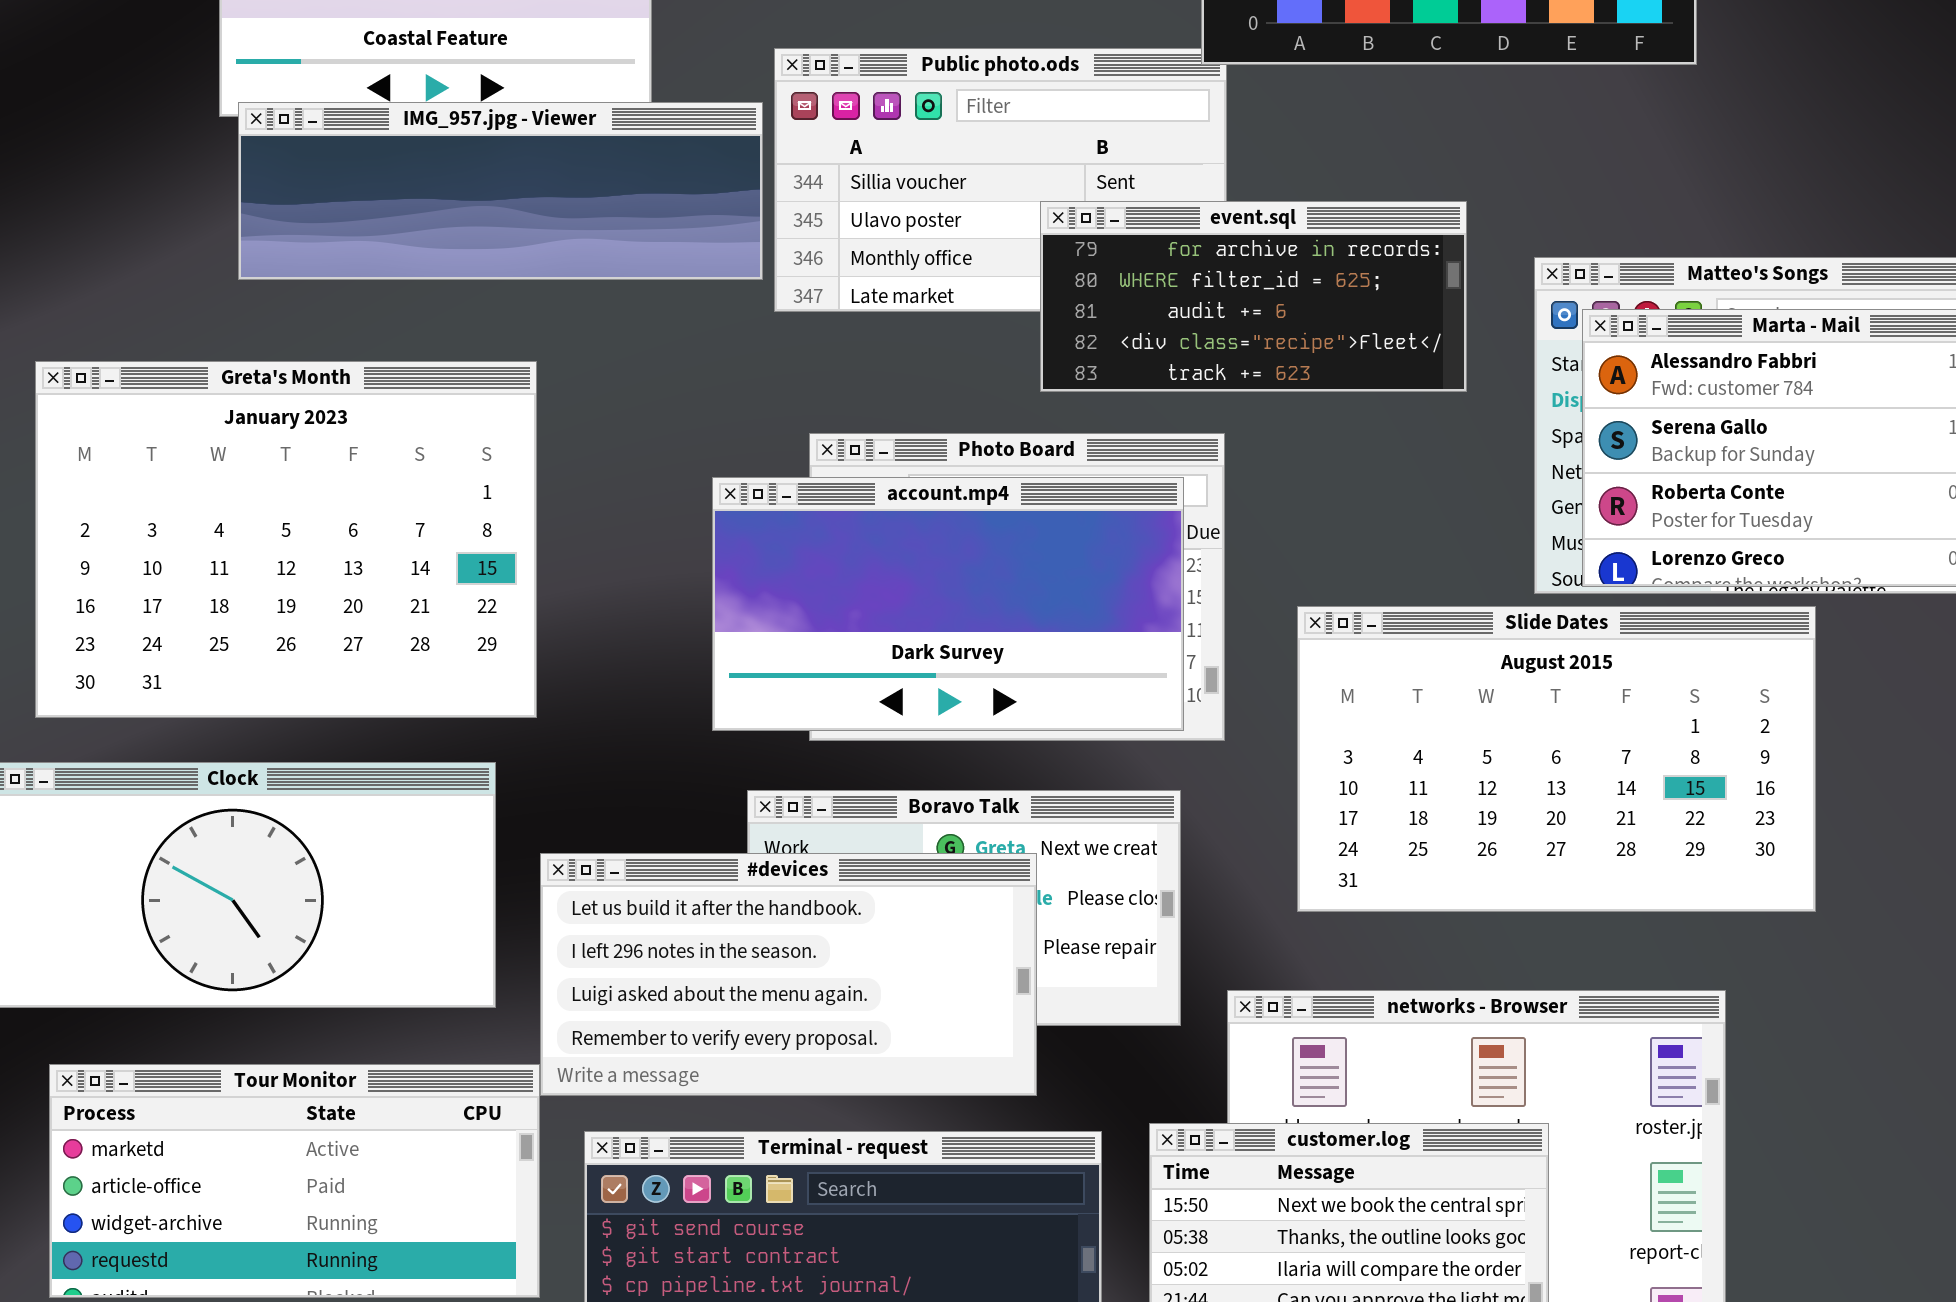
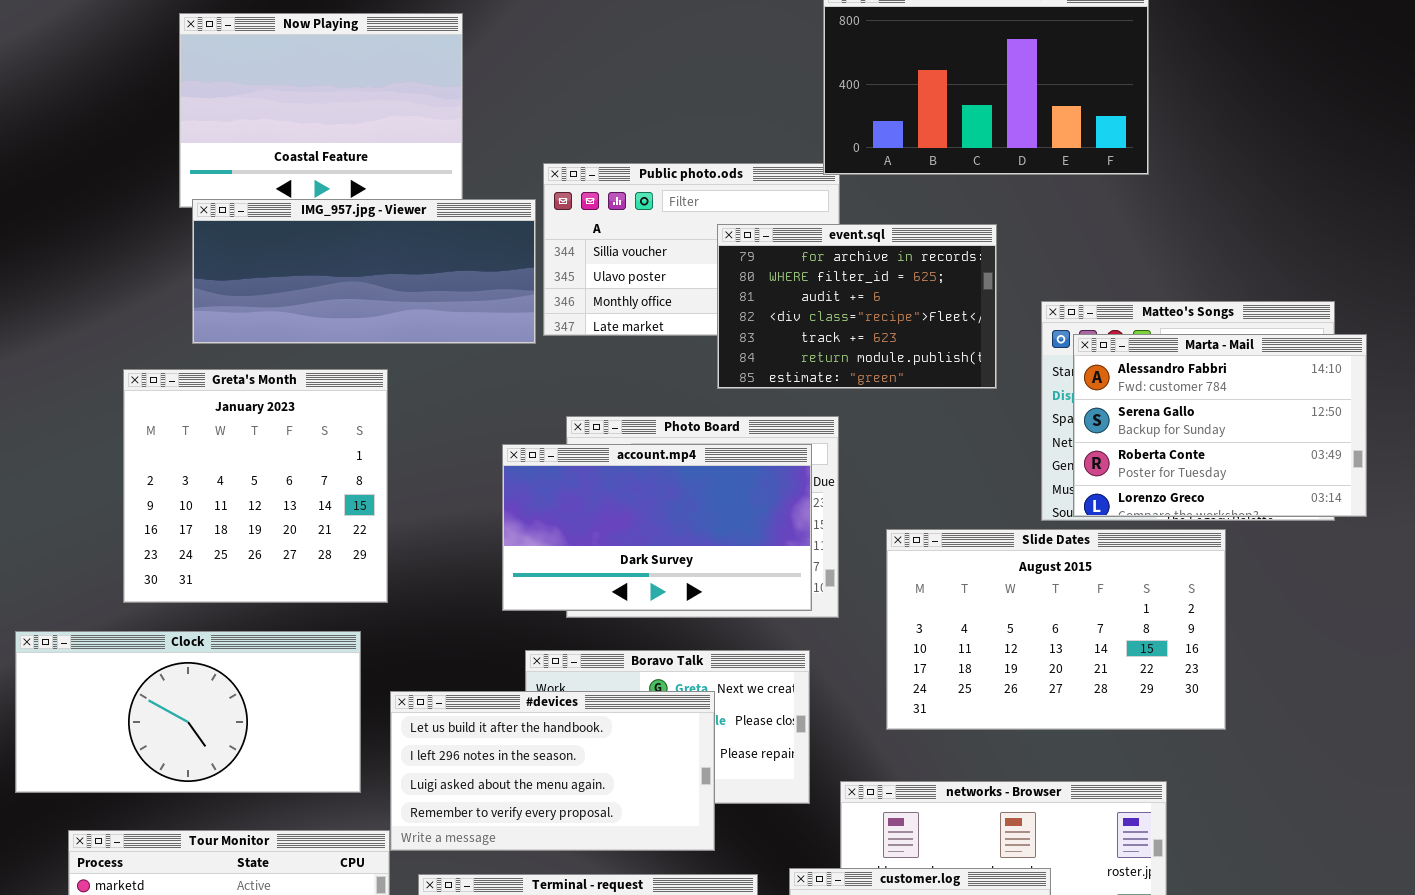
IMG_957.jpg - Viewer: [238,102,763,280] -> [192,199,536,344], resized
event.sql: [1040,201,1467,392] -> [717,224,997,389], resized
Greta's Month: [35,361,537,718] -> [123,369,388,603], resized

